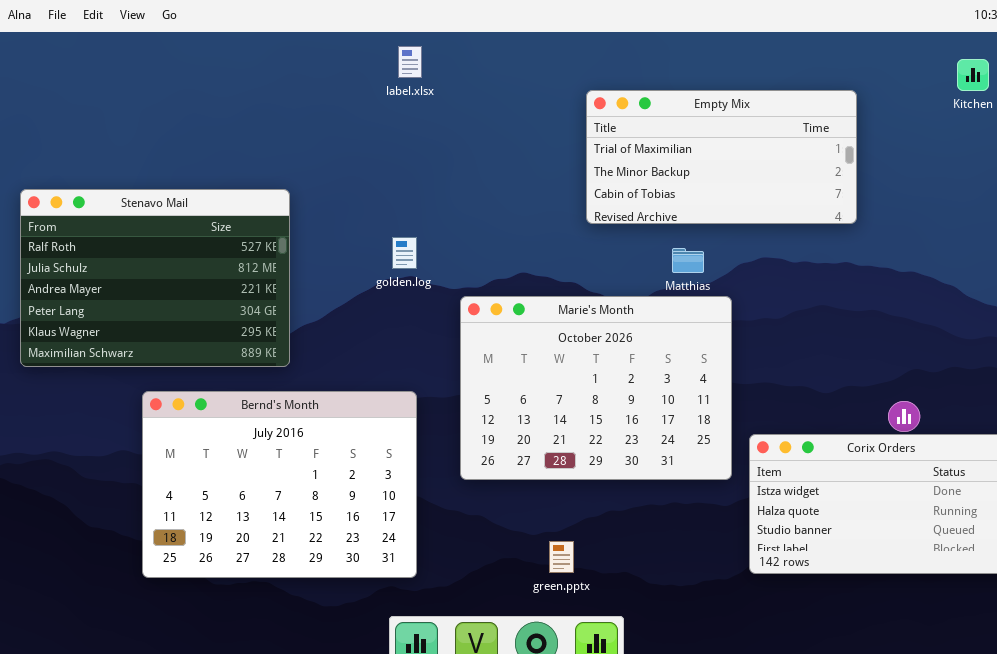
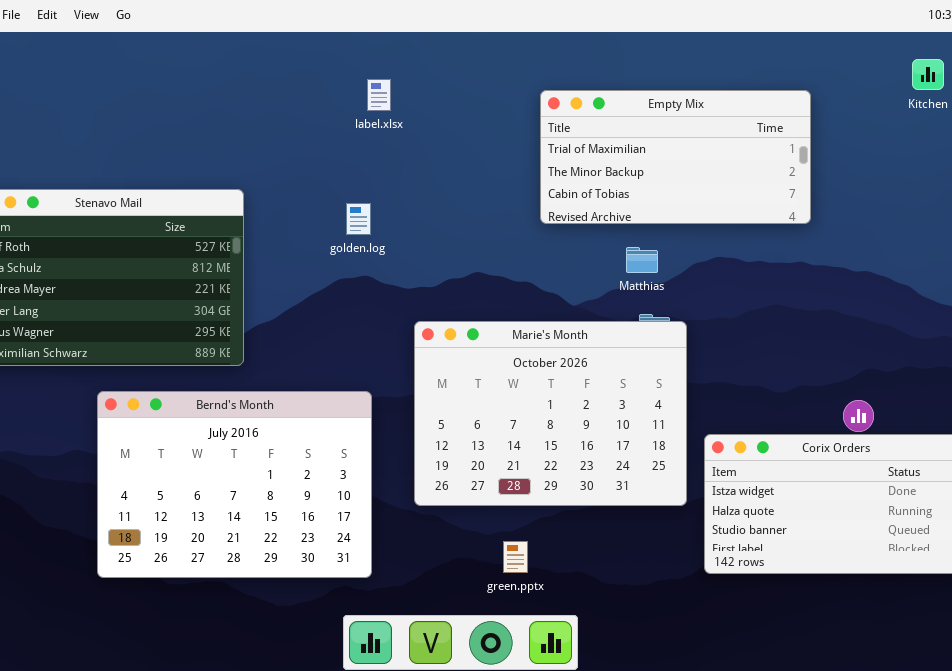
label.xlsx: [398,46,422,78] -> [367,79,391,111], moved
golden.log: [392,237,417,269] -> [346,203,371,235], moved
Marie's Month: [460,296,732,480] -> [414,321,687,506], moved

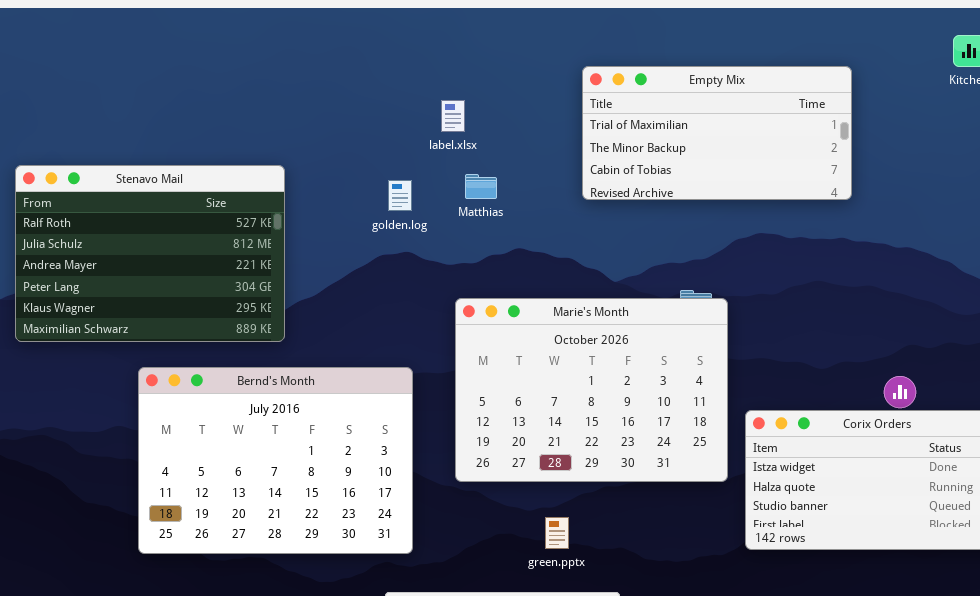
label.xlsx: [367,79,391,111] -> [441,100,465,132], moved
Matthias: [626,247,658,273] -> [465,174,497,199], moved

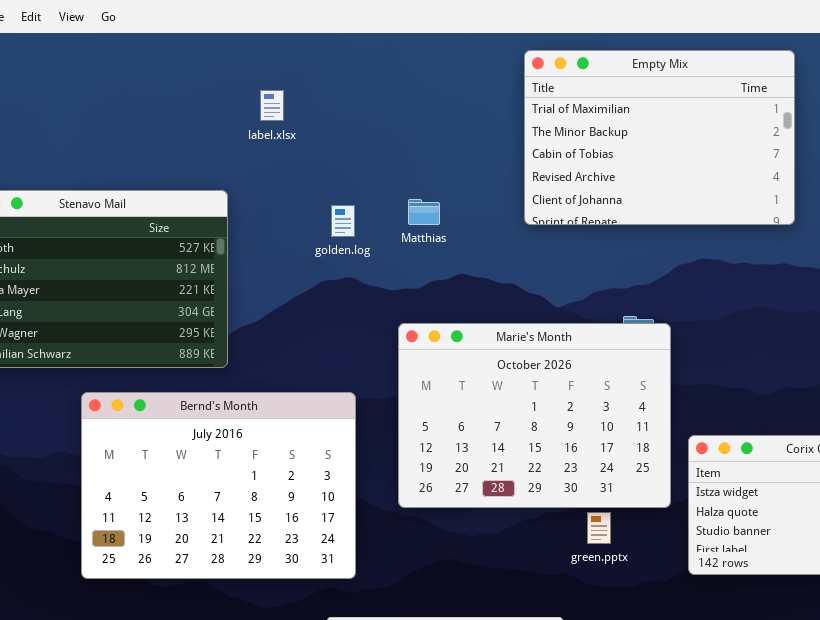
Empty Mix: [582,66,852,200] -> [524,50,795,225], resized
label.xlsx: [441,100,465,132] -> [260,90,284,121], moved
green.pptx: [545,517,569,549] -> [587,512,611,544], moved

